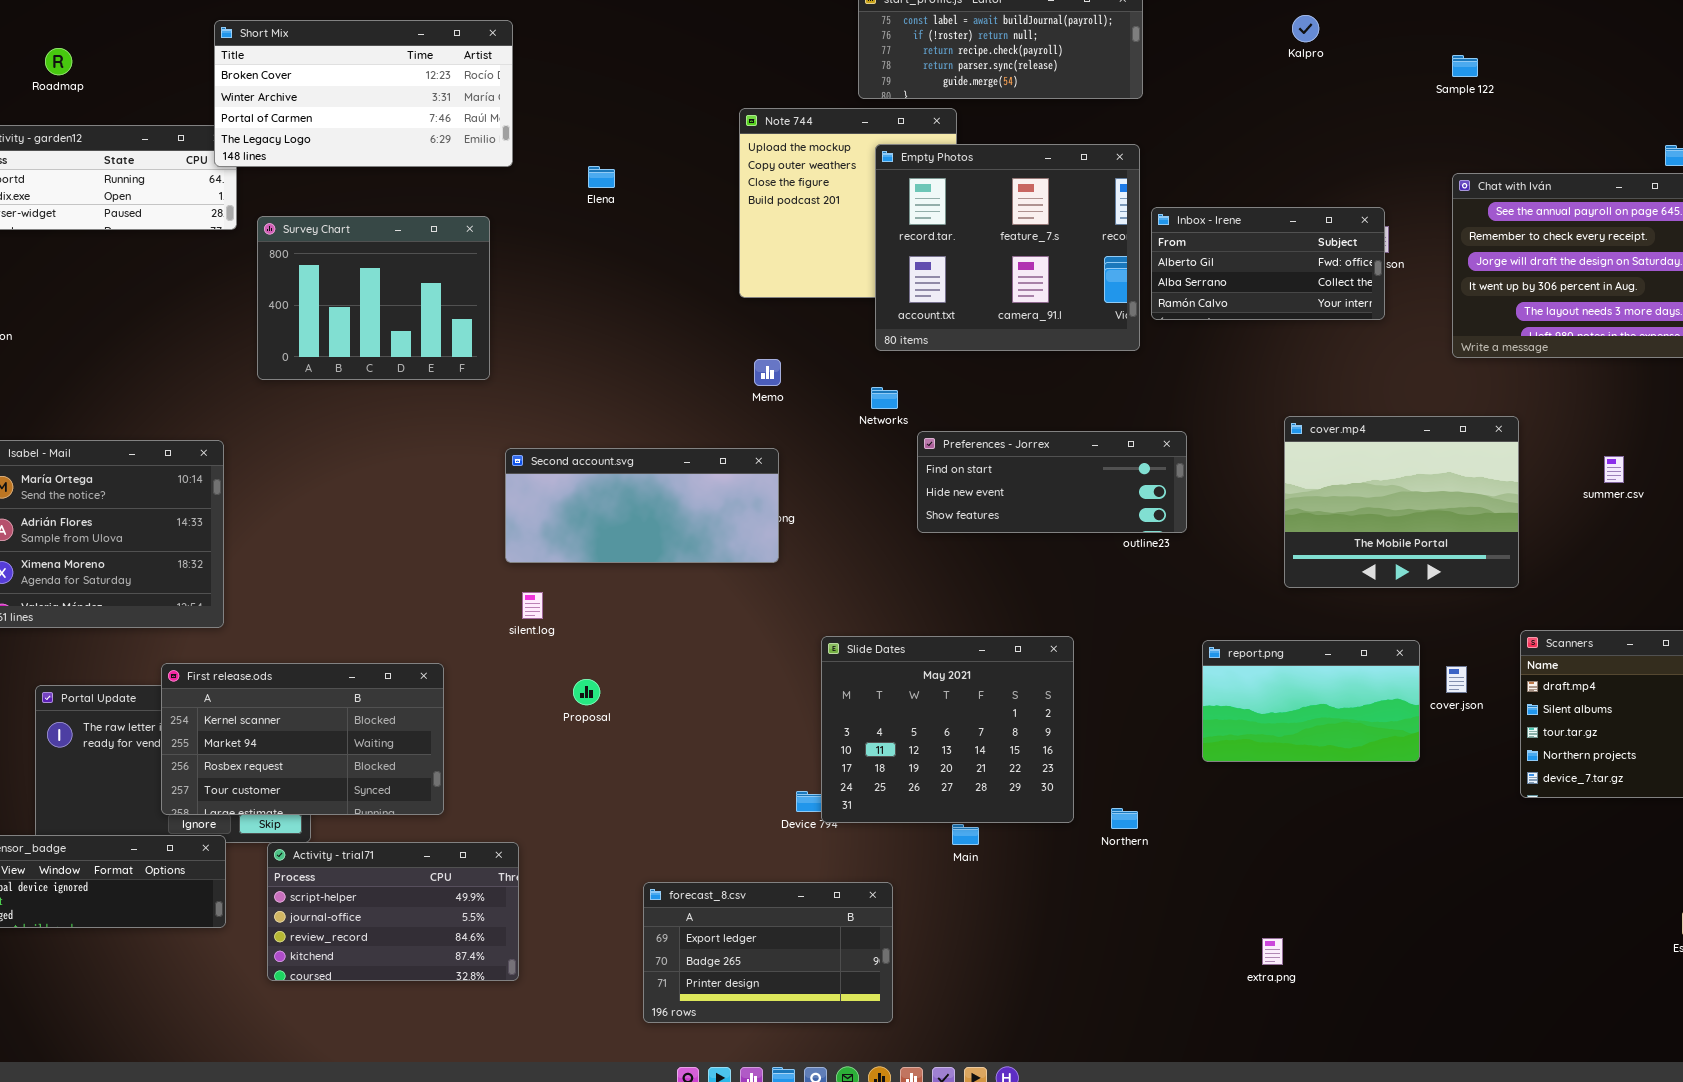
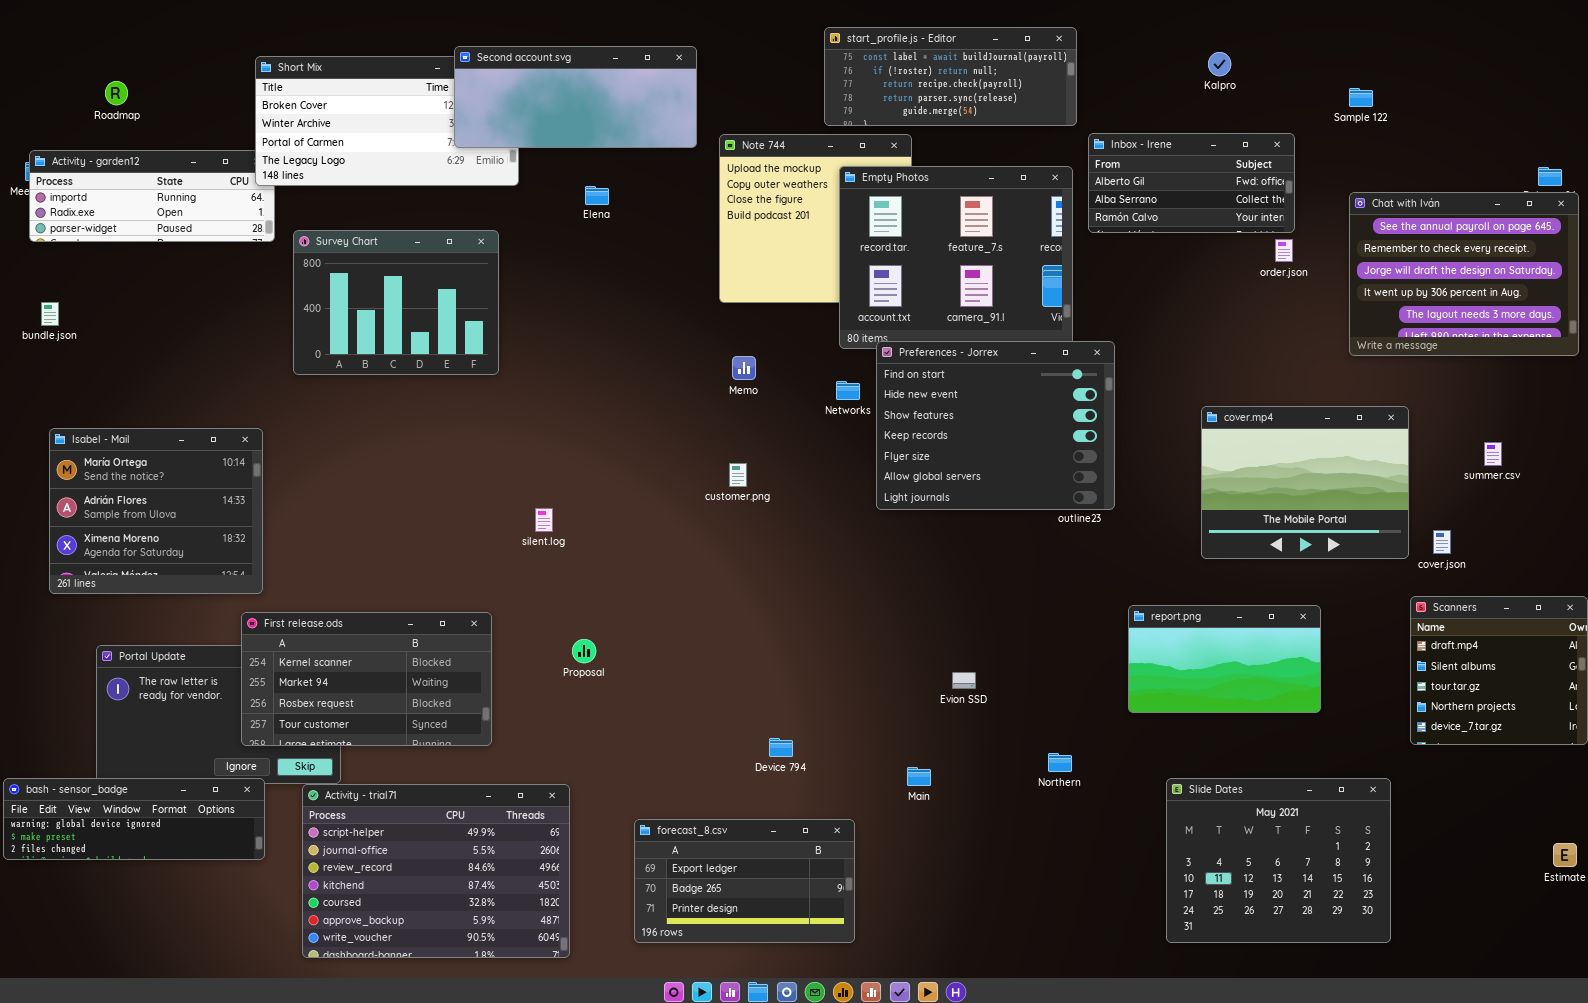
Inbox - Irene: [1151,207,1385,320] -> [1088,133,1295,233], moved
Preferences - Jorrex: [917,431,1187,533] -> [876,341,1115,510], resized
Second account.svg: [505,448,779,563] -> [454,46,697,148], moved
silent.log: [522,592,543,619] -> [535,508,553,532], moved
Slide Dates: [821,636,1074,823] -> [1166,778,1391,943], moved
First release.ods: [161,663,444,815] -> [241,612,492,746], moved
cover.json: [1446,666,1467,693] -> [1433,530,1451,554], moved
Activity - trial71: [267,842,519,981] -> [302,784,570,958], resized

